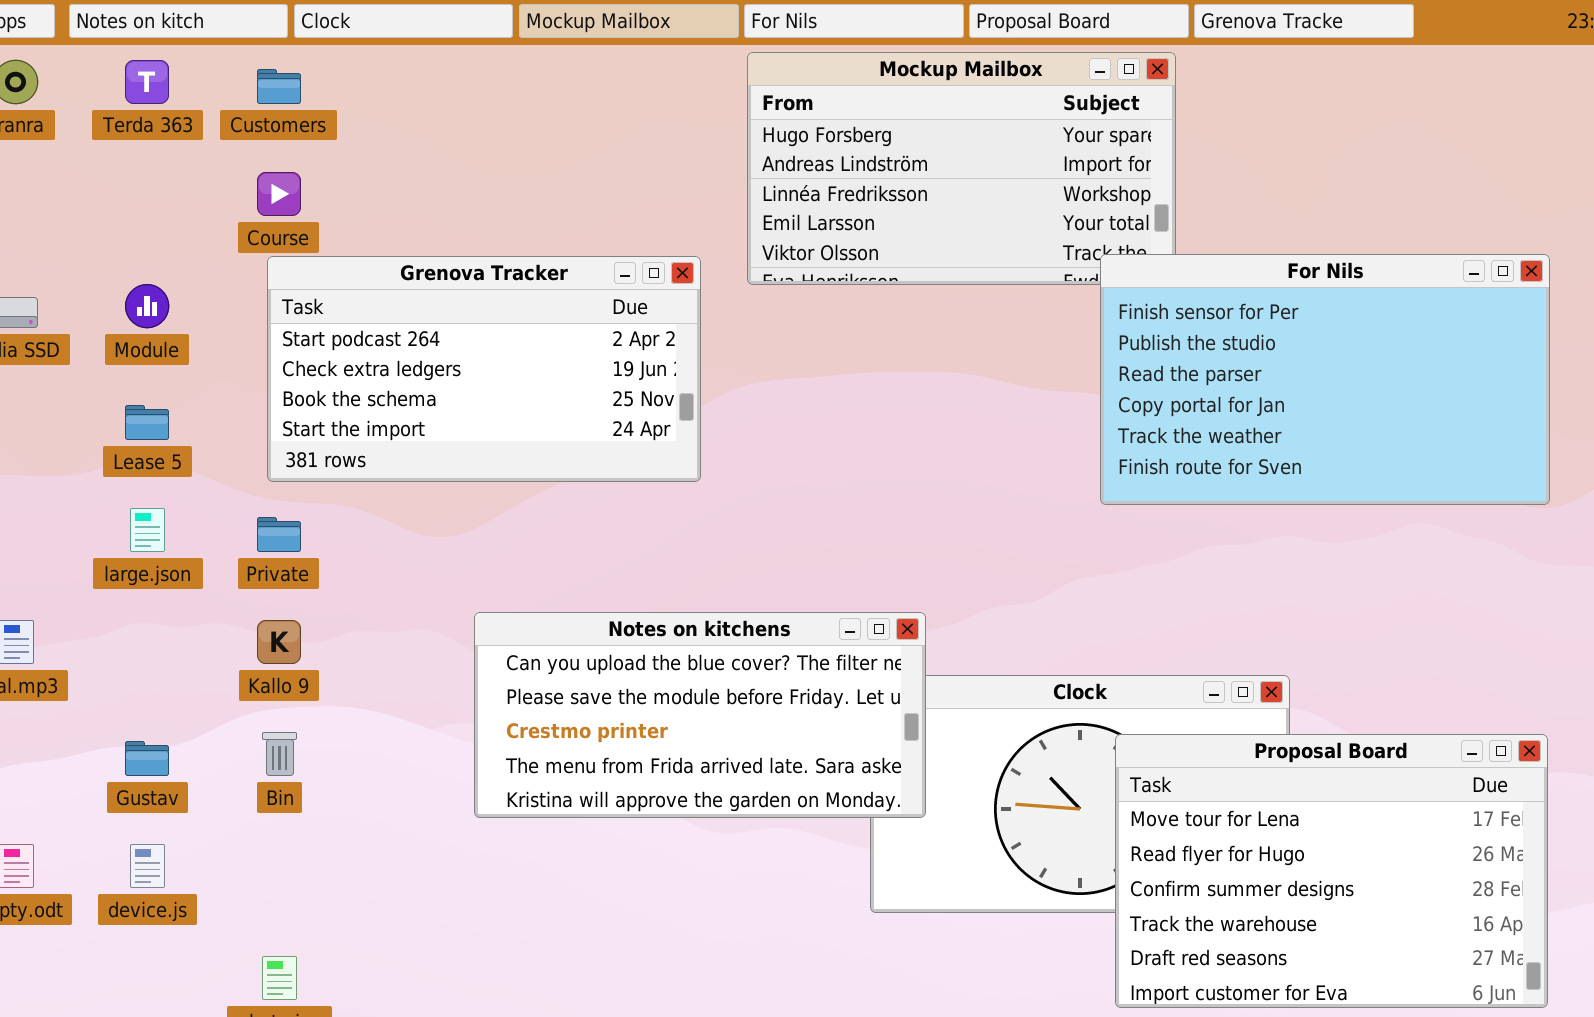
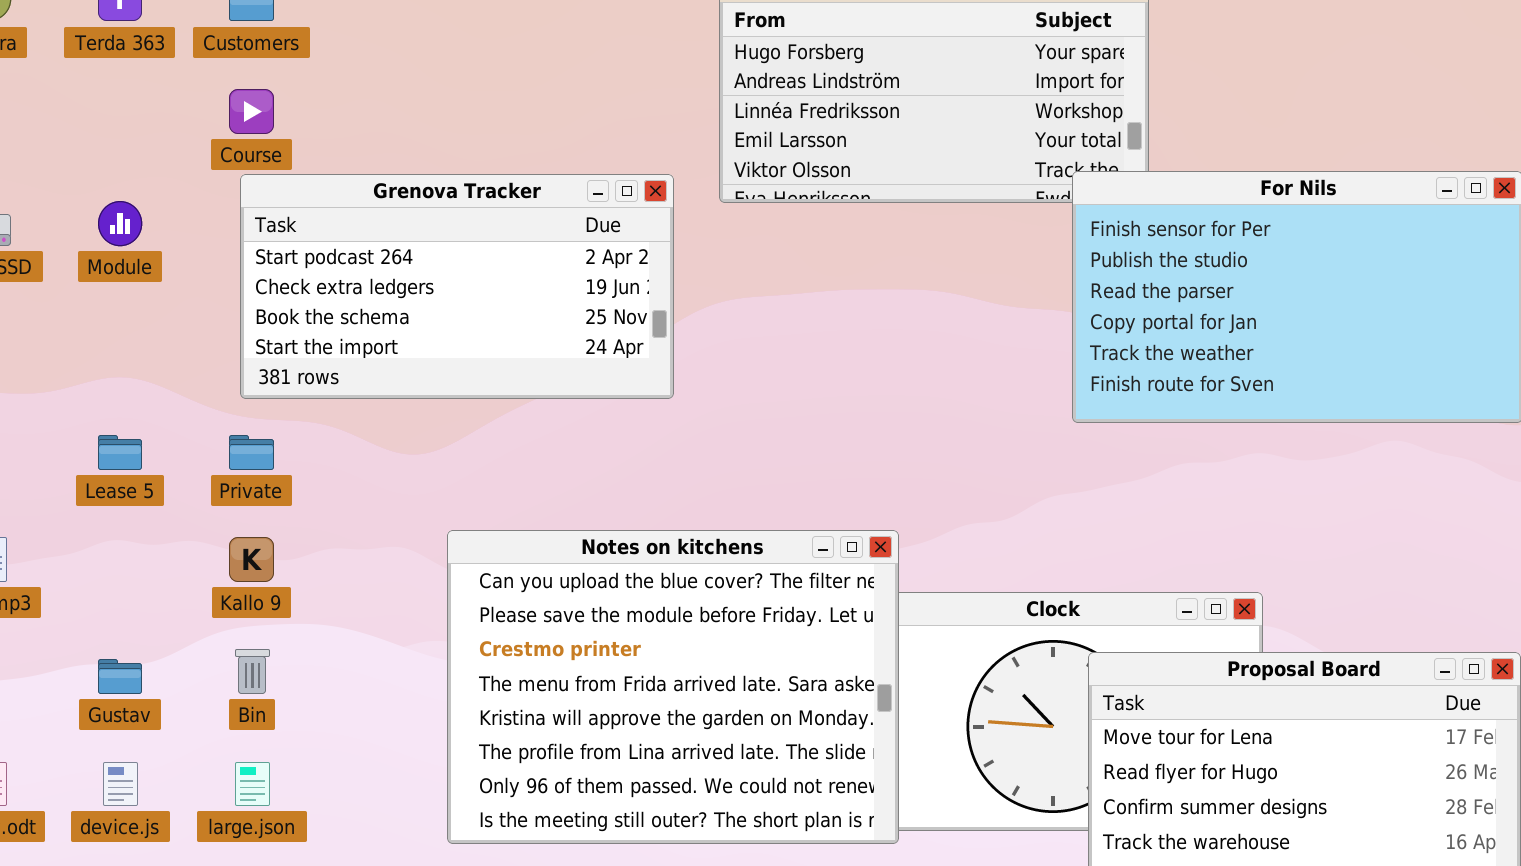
Lease 5: [125,405,169,440] -> [98,435,142,470], moved
large.json: [130,508,165,552] -> [235,762,270,806], moved
Notes on kitchens: [474,612,926,818] -> [447,530,899,844], resized

